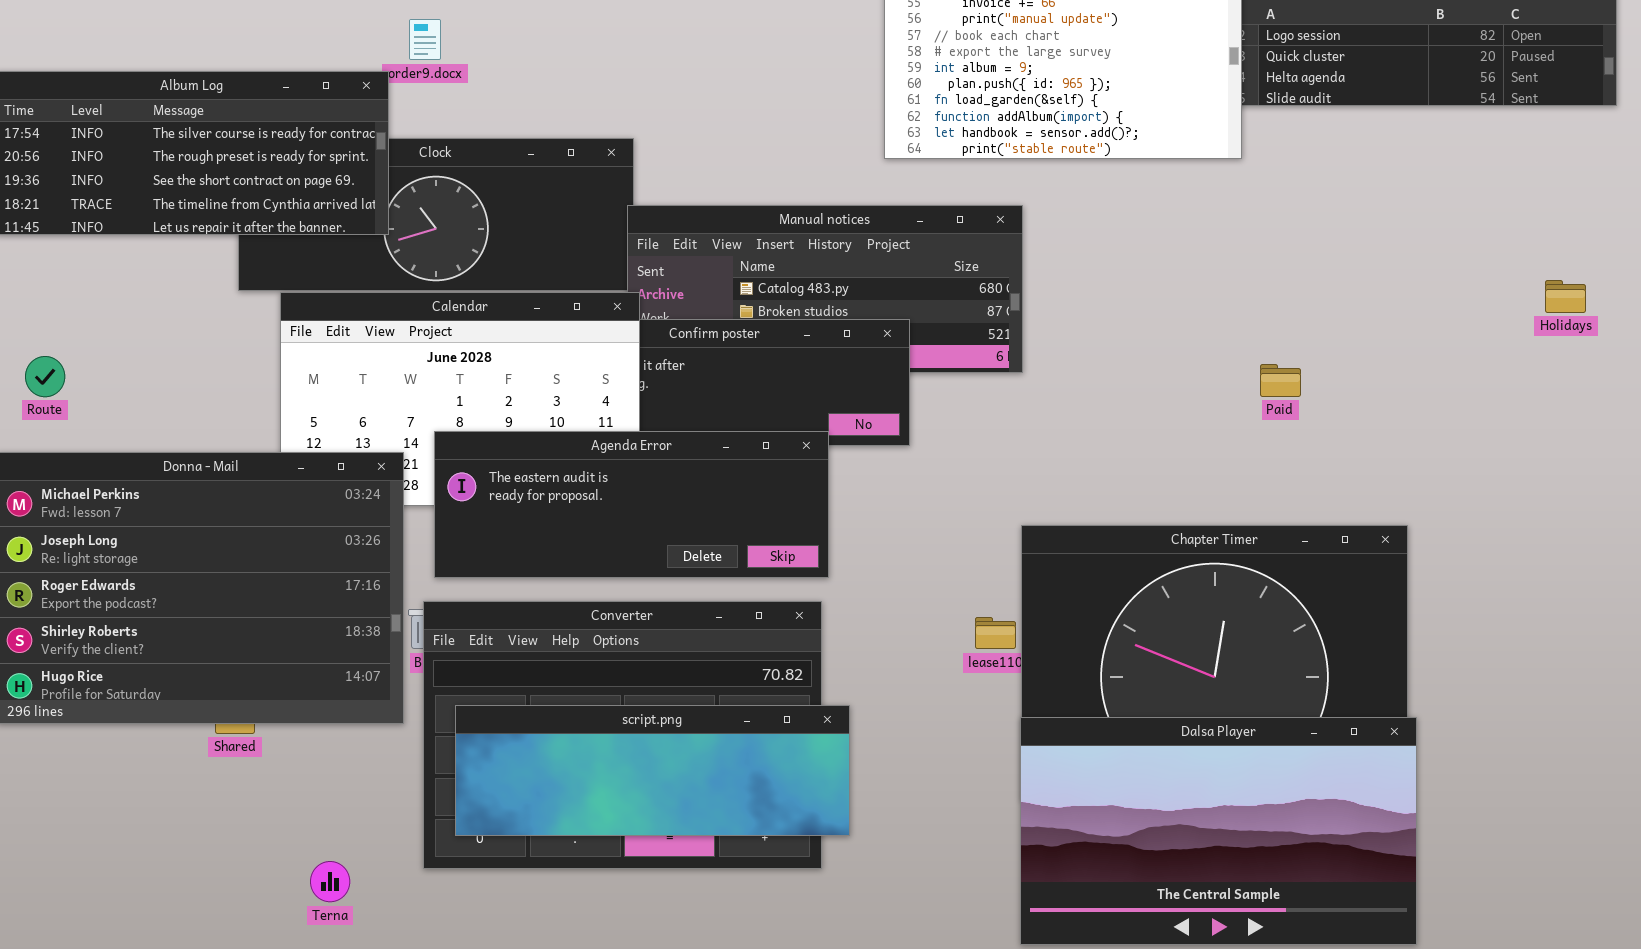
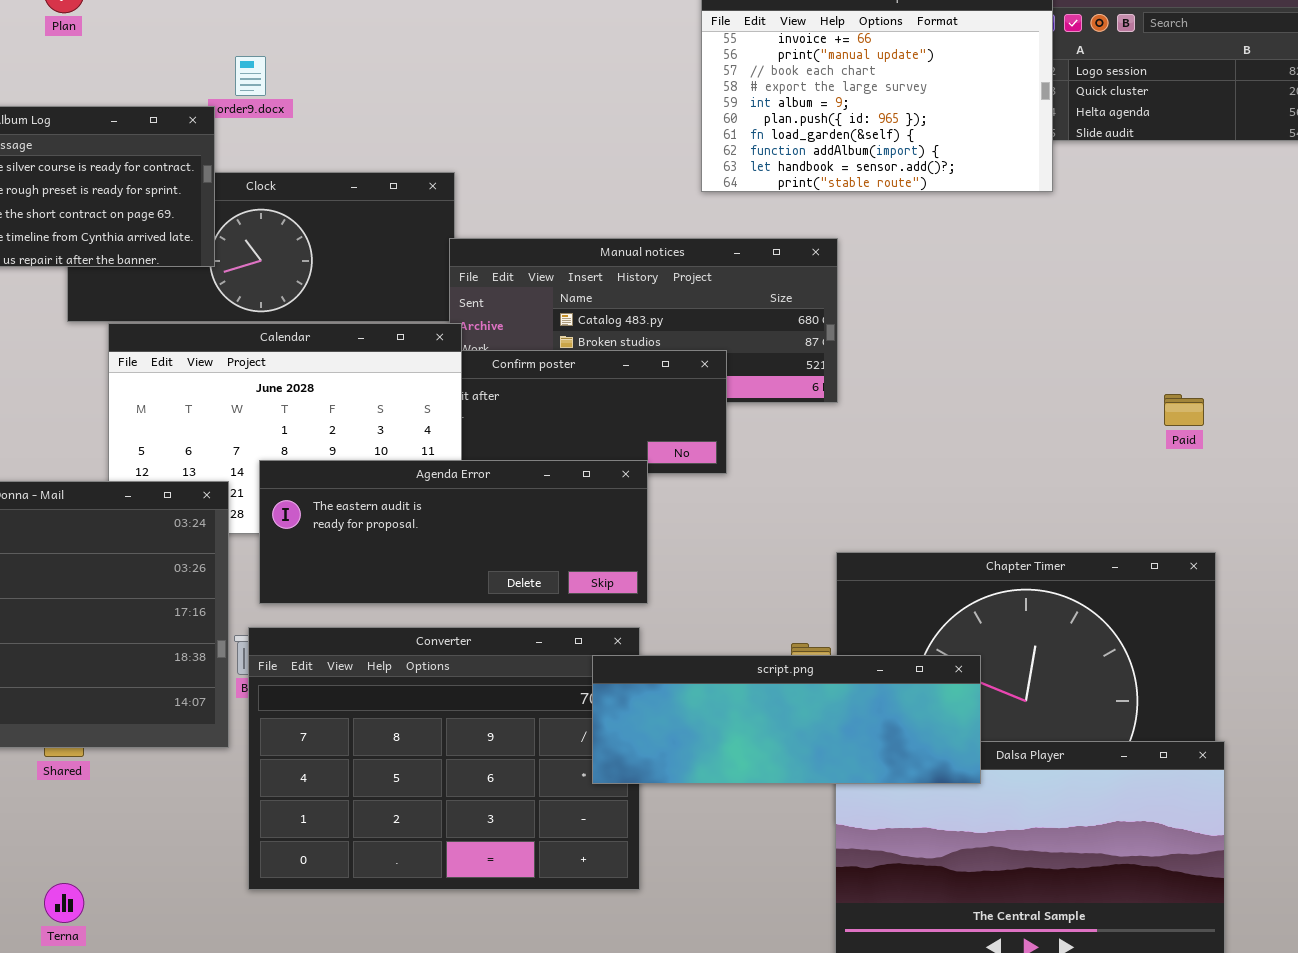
Paid: [1260,364,1301,397] -> [1164,394,1204,426], moved
script.png: [455,705,850,836] -> [592,655,981,784], moved
Terna: [310,861,350,902] -> [44,883,84,923], moved

